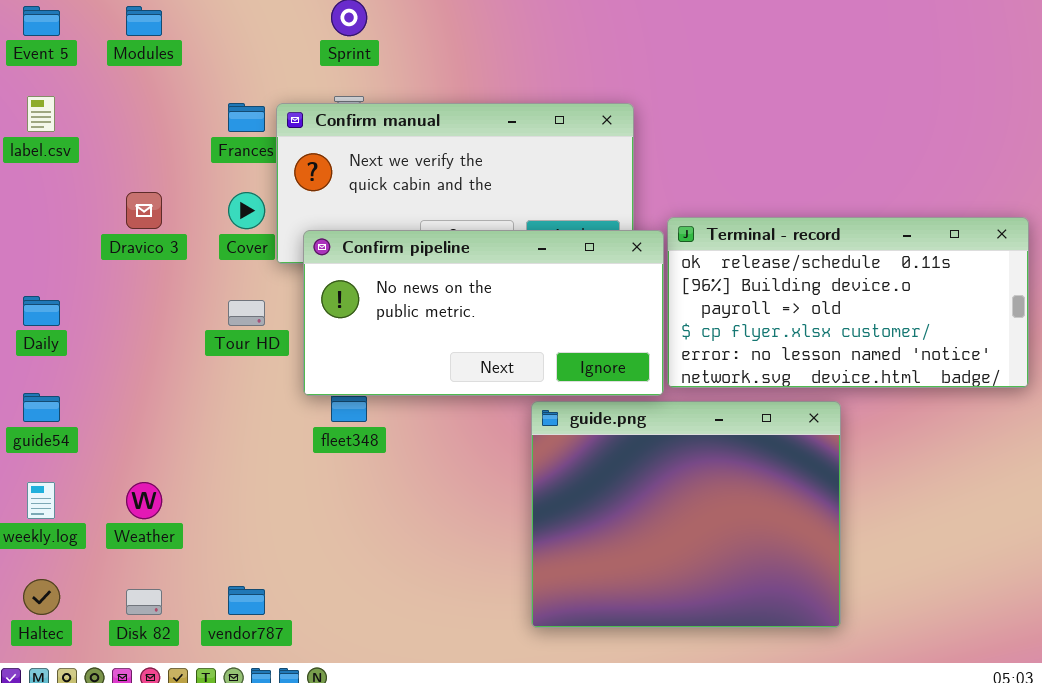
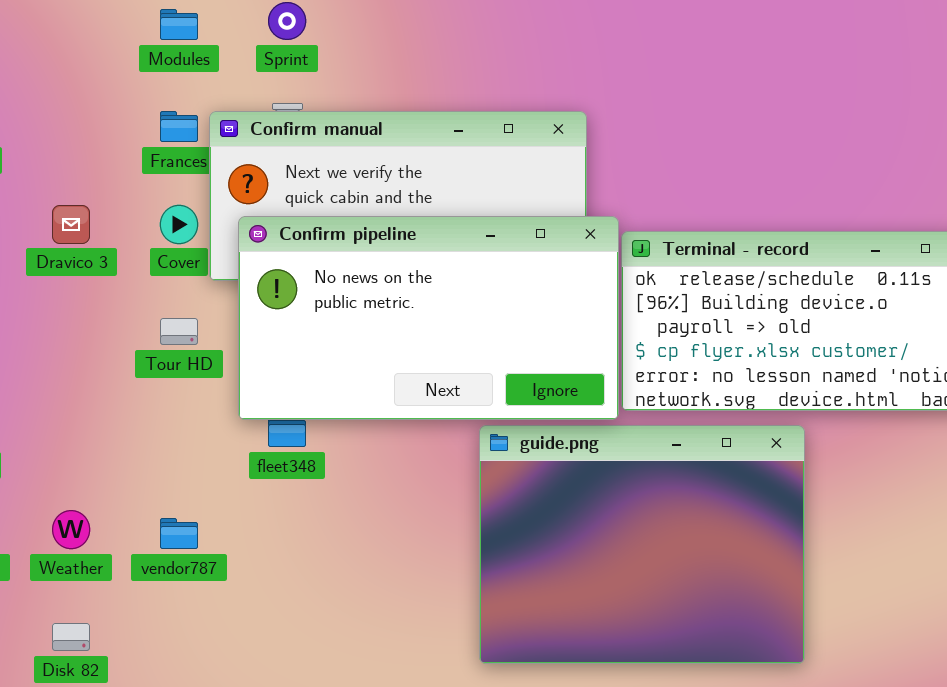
Modules: [126,6,162,36] -> [160,9,198,40], moved
Confirm pipeline: [303,230,664,396] -> [238,216,619,420], resized
vendor787: [228,586,265,615] -> [160,518,198,549], moved

